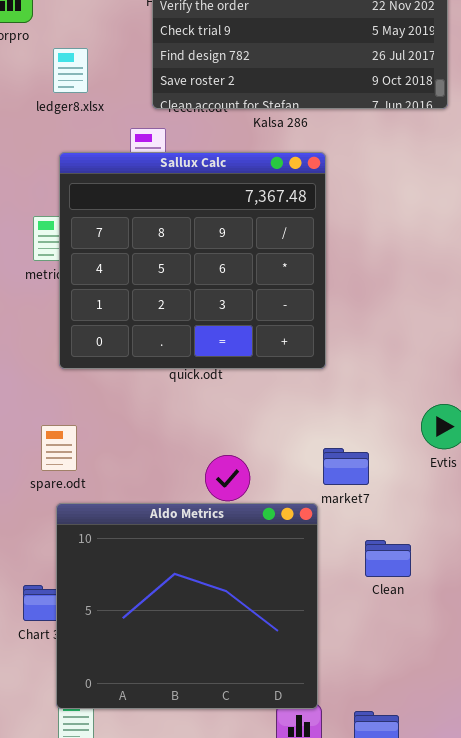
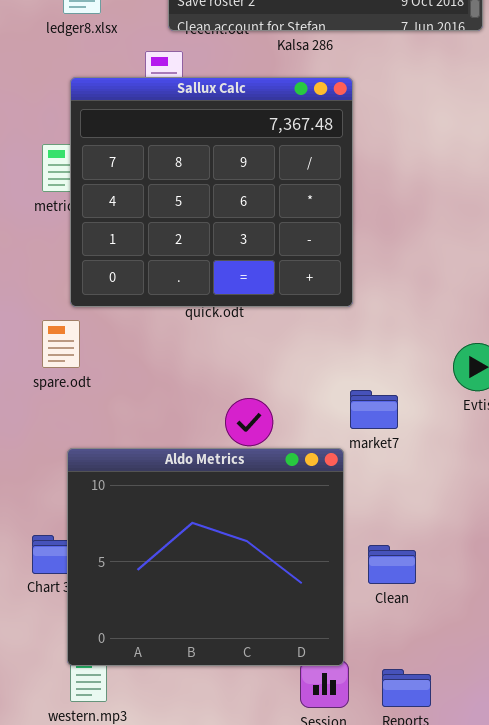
spare.odt: [41,425,77,471] -> [42,320,80,368], moved
Clean: [365,540,411,577] -> [368,545,416,584], moved

